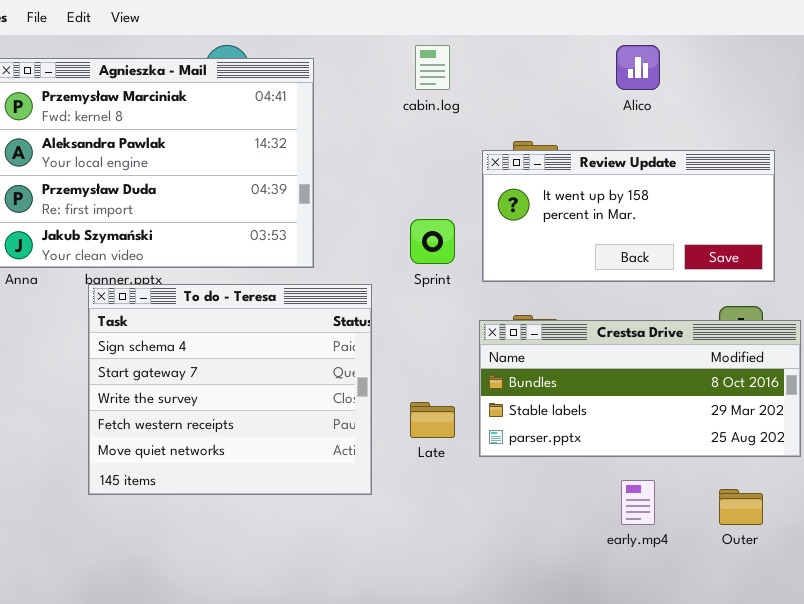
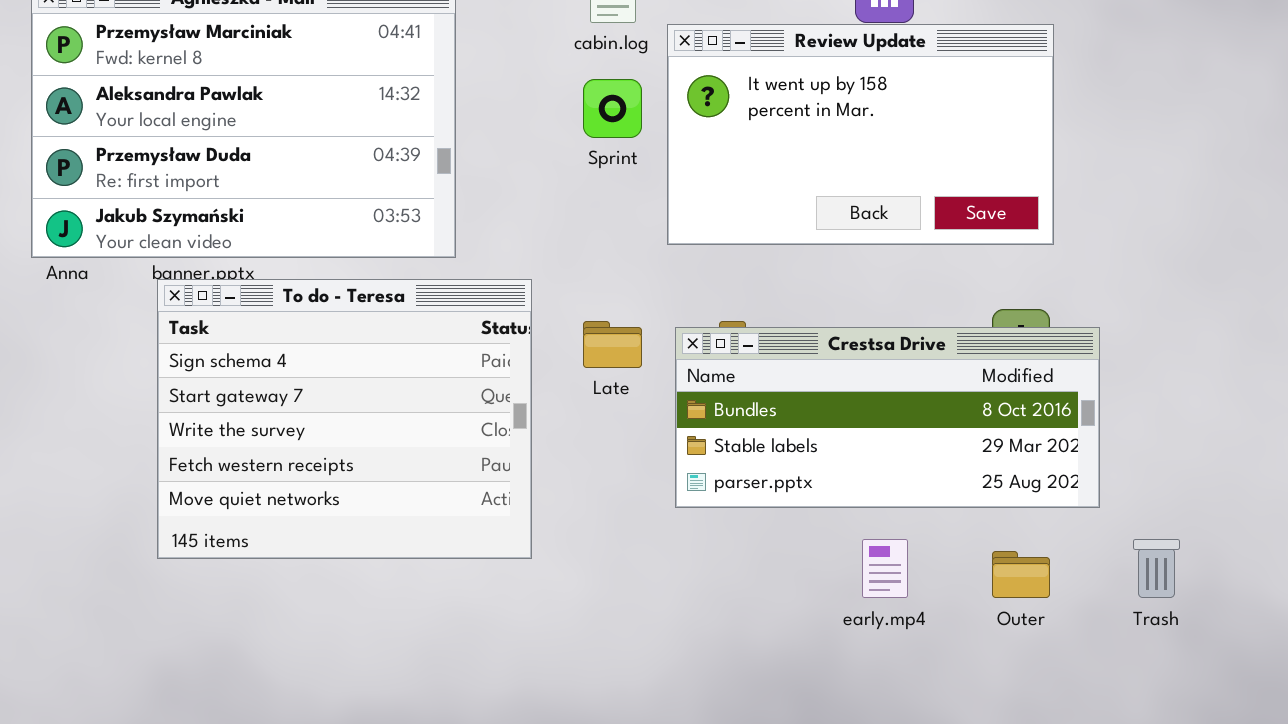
Review Update: [482,150,775,282] -> [667,24,1054,245], moved, resized
Sprint: [410,219,455,264] -> [583,79,642,138], moved
Late: [410,402,455,438] -> [583,321,642,368], moved

